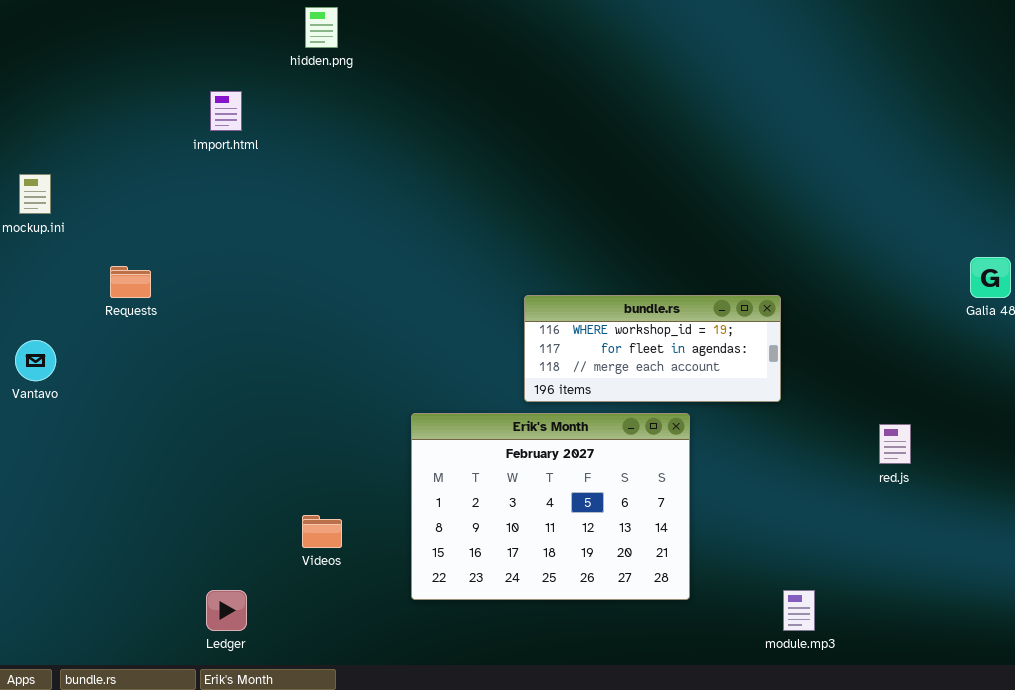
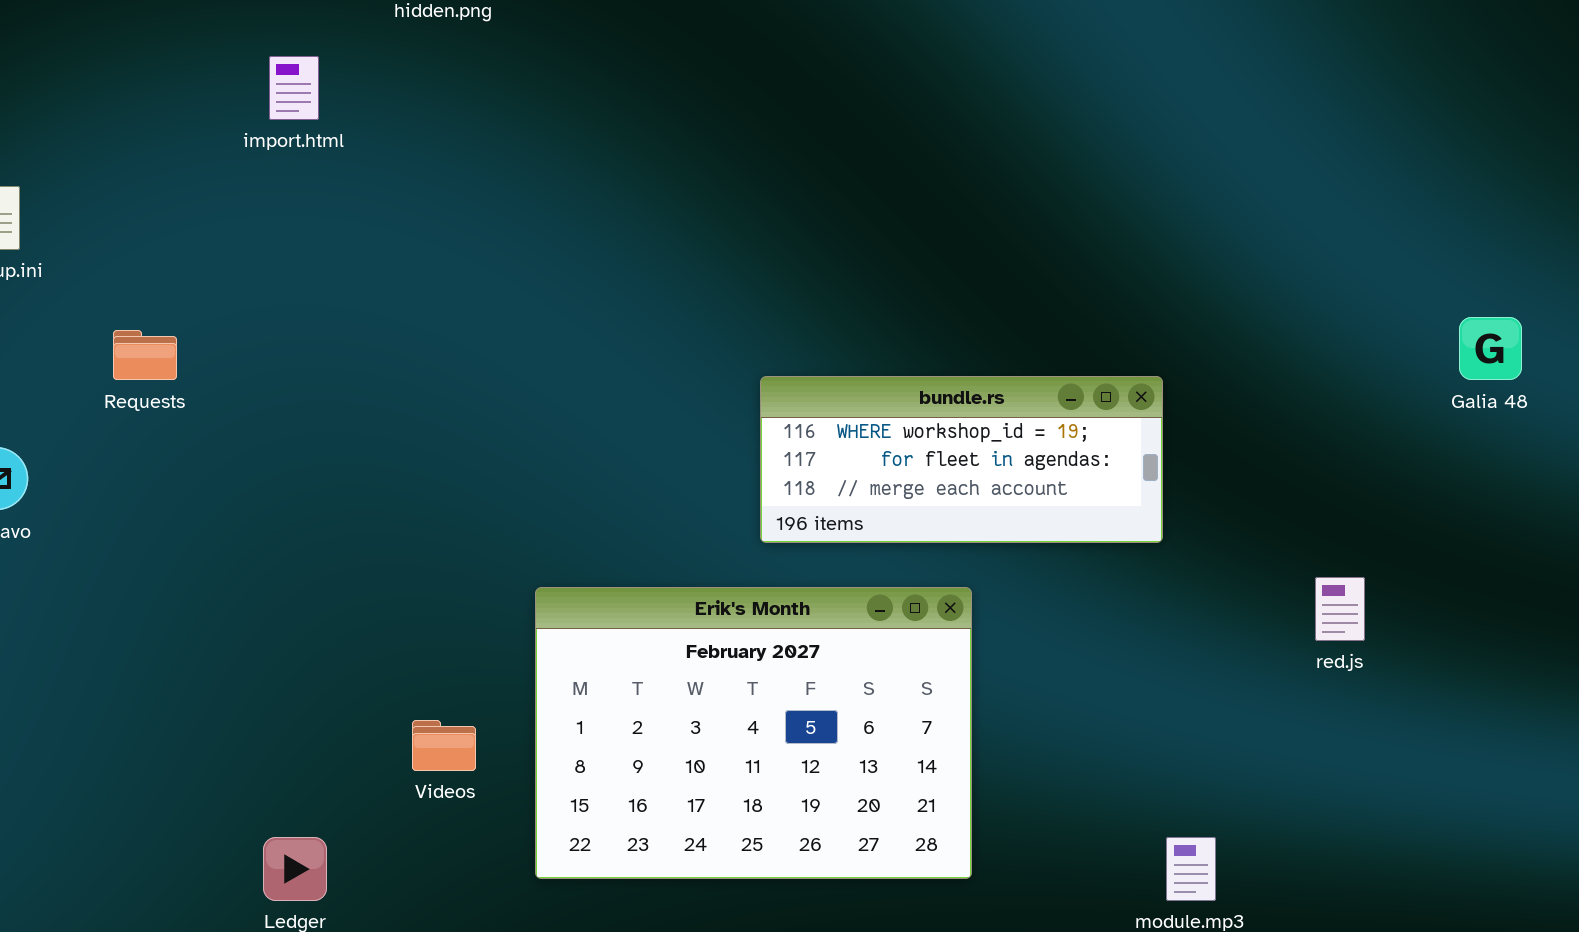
Erik's Month: [411,413,690,600] -> [535,587,972,879], moved

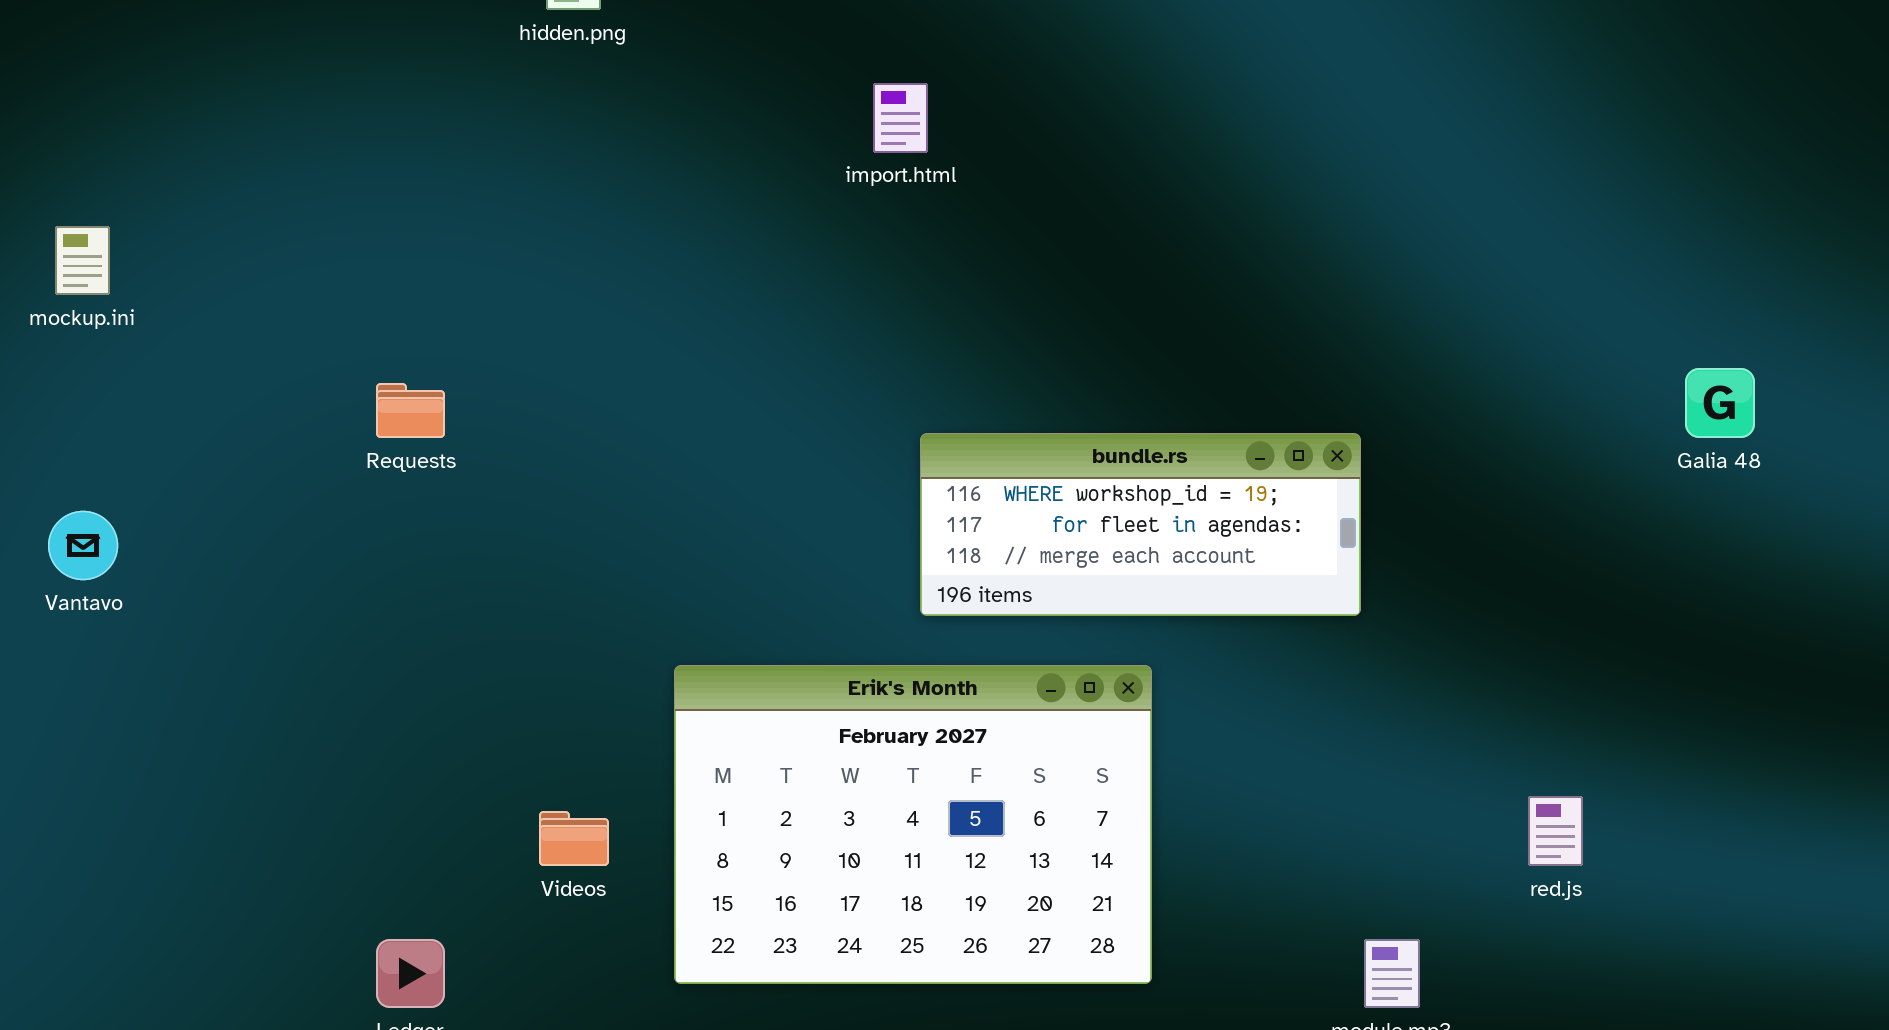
import.html: [269,56,319,120] -> [873,83,928,153], moved
Requests: [113,330,177,380] -> [376,383,445,438], moved
red.js: [1315,577,1365,641] -> [1528,796,1583,866], moved

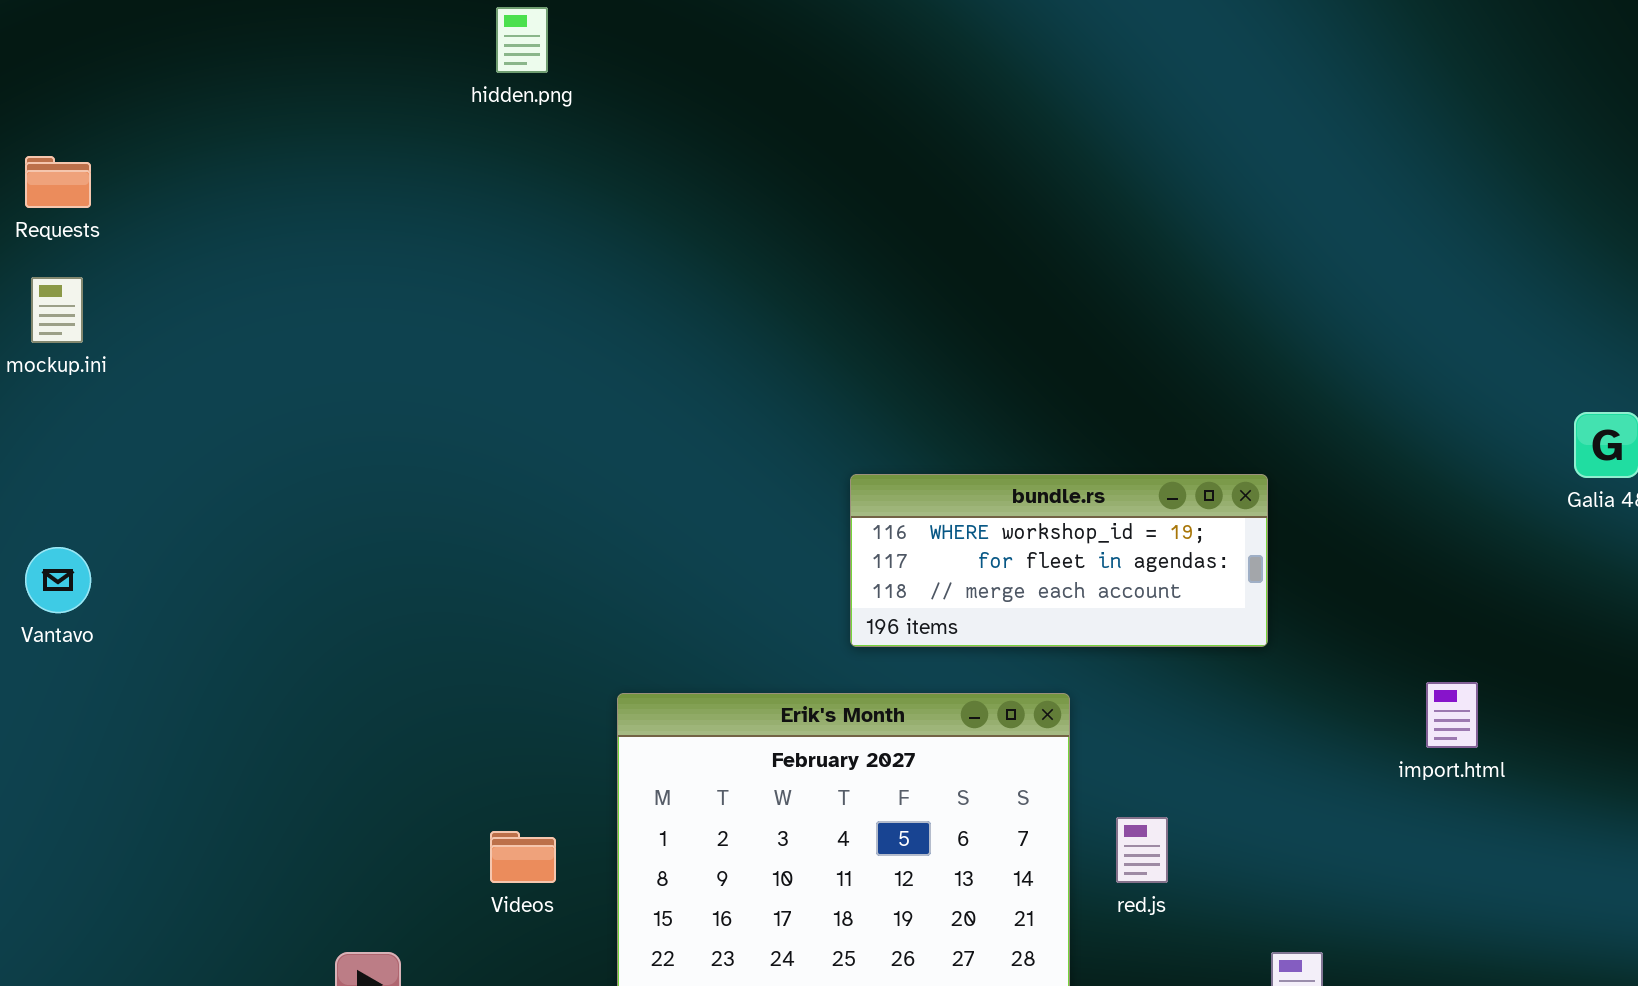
import.html: [873,83,928,153] -> [1426,682,1478,748], moved
Requests: [376,383,445,438] -> [25,156,91,208], moved
red.js: [1528,796,1583,866] -> [1116,817,1168,883], moved

